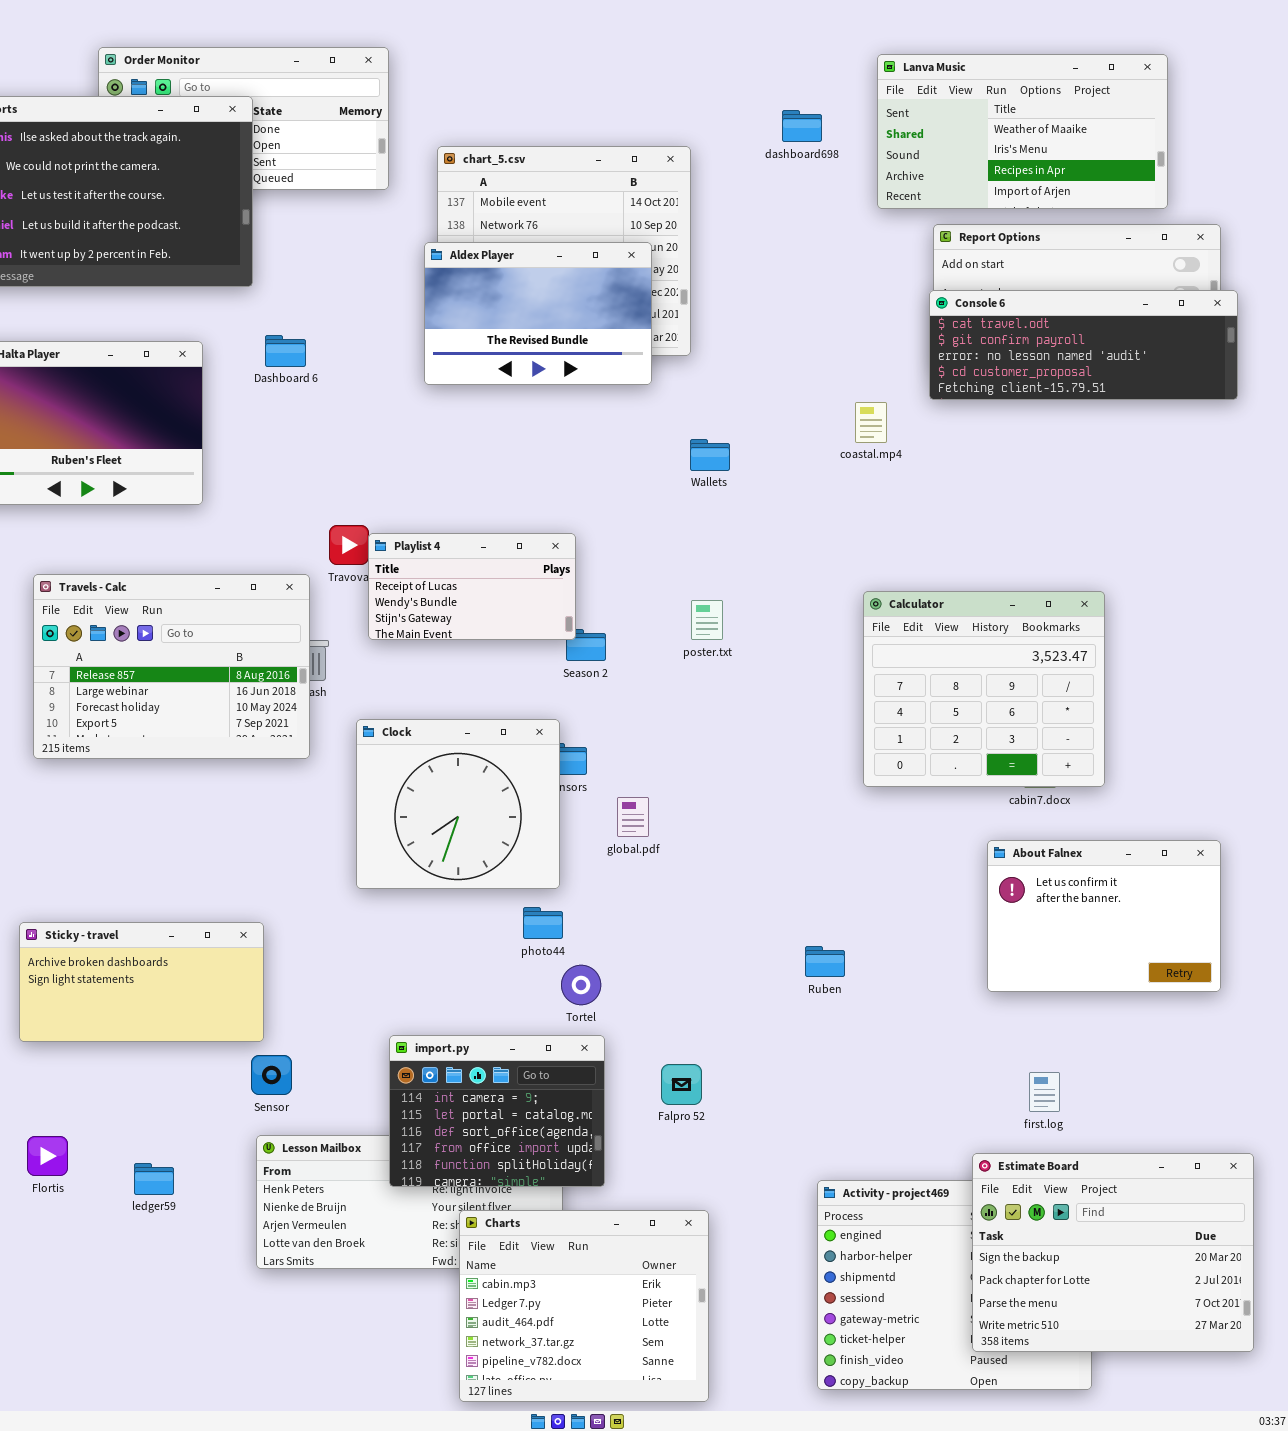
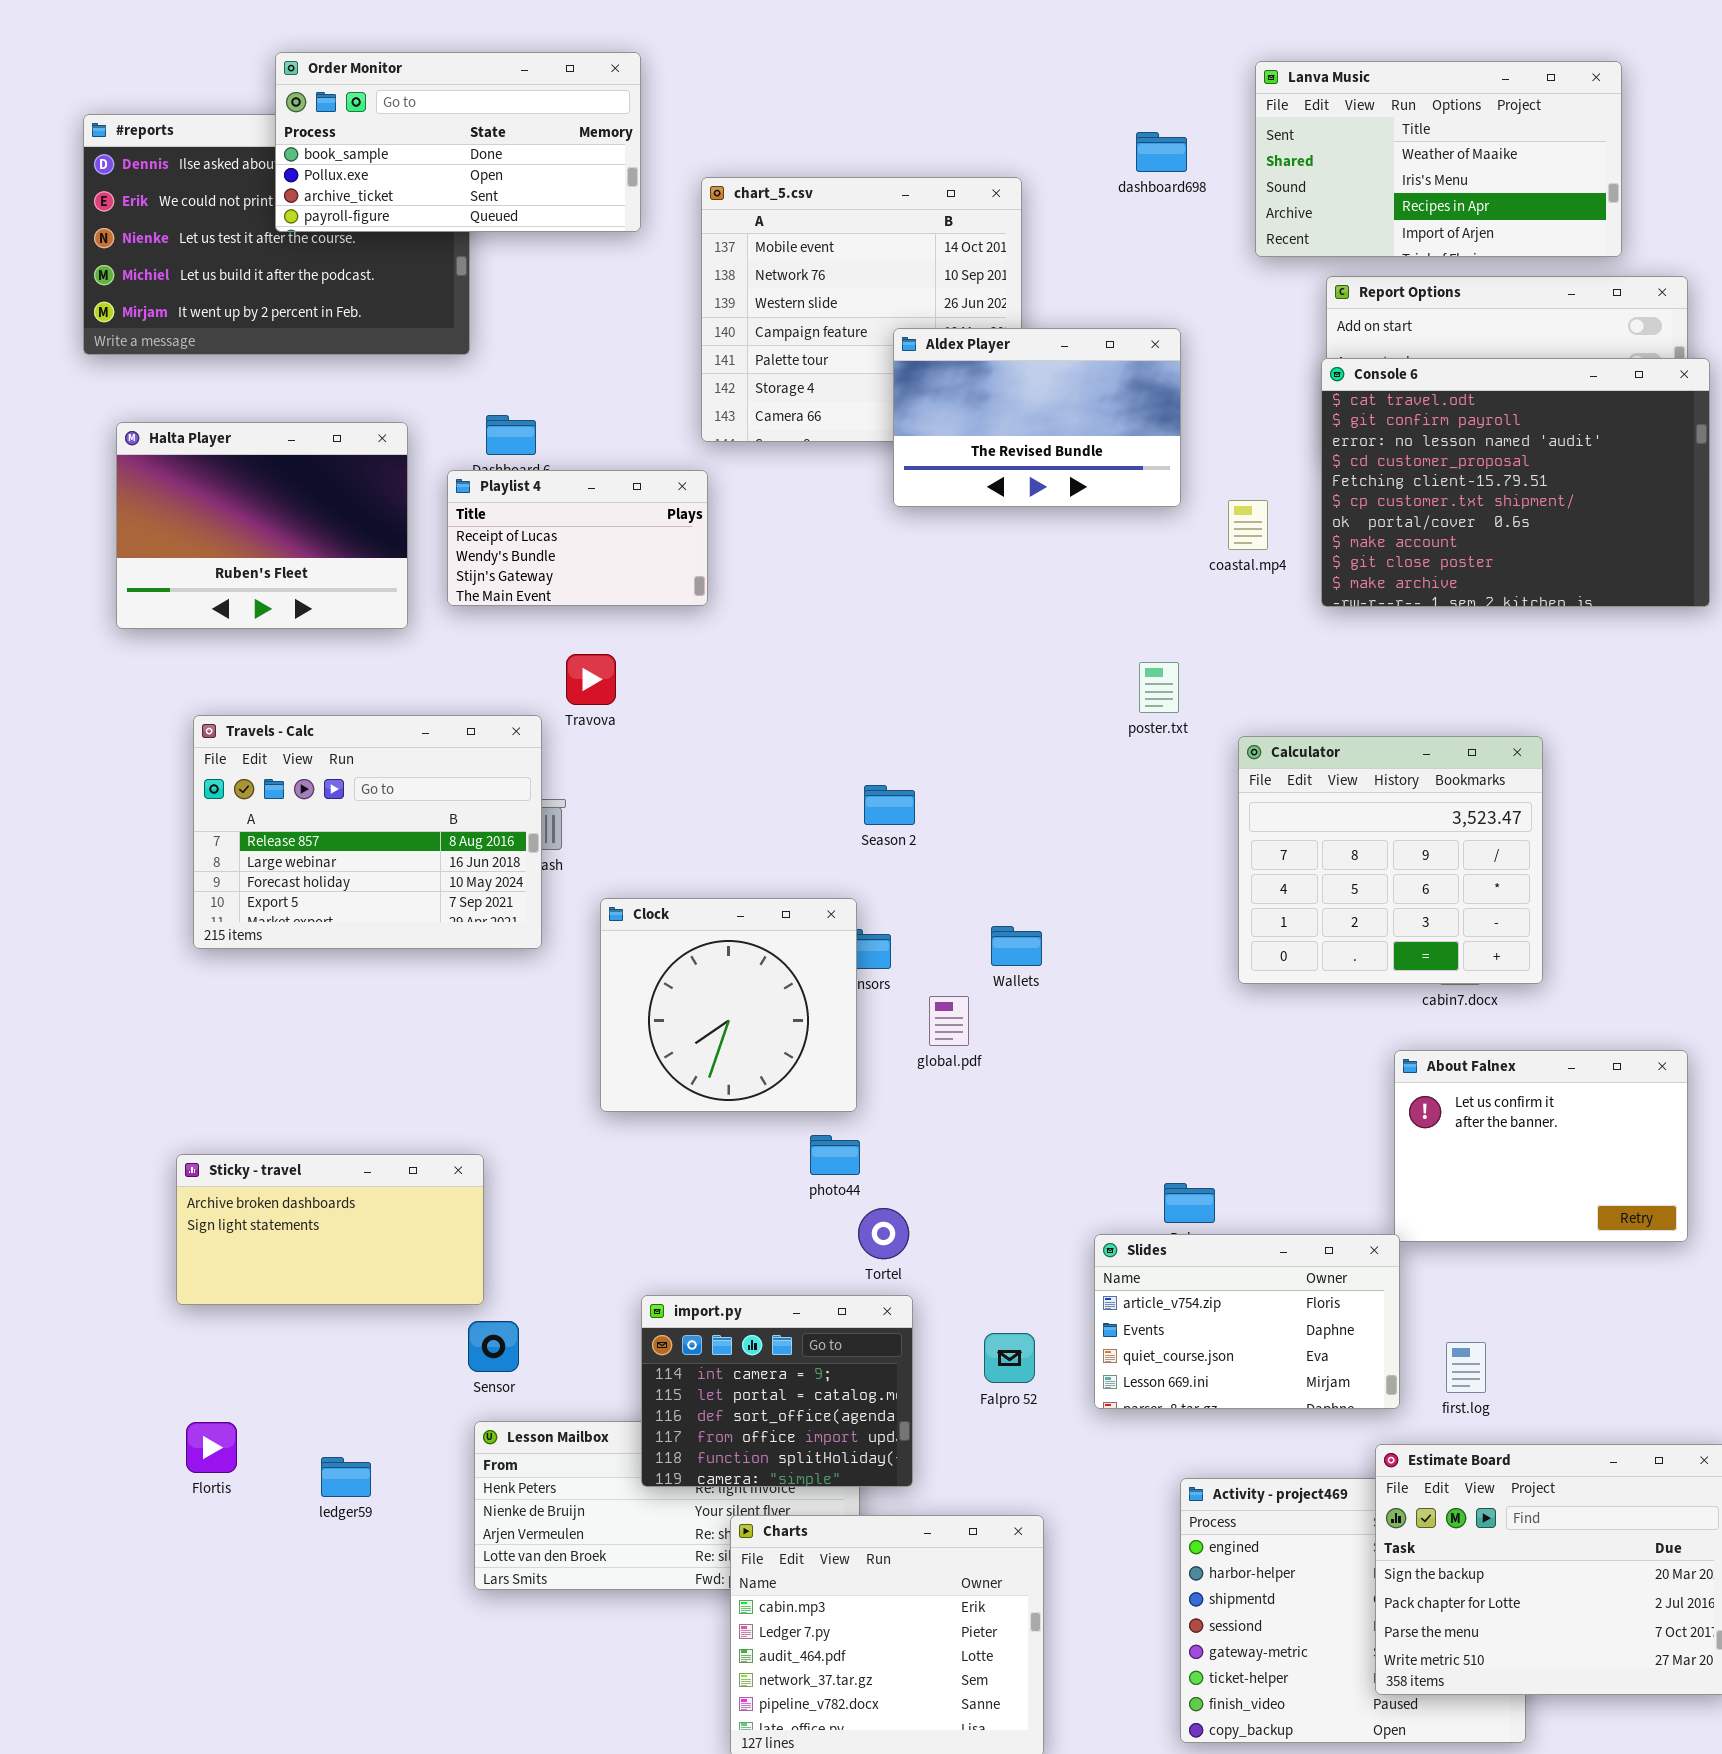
Order Monitor: [98,47,389,190] -> [275,52,641,232], raised
Aldex Player: [424,242,652,385] -> [893,328,1181,507], moved
Console 6: [929,290,1238,400] -> [1321,358,1710,607], resized
Wallets: [690,439,730,471] -> [991,926,1042,966], moved
Playlist 4: [368,533,576,640] -> [447,470,708,606], moved
poster.txt: [691,600,723,640] -> [1139,662,1179,713], moved
Slides: none -> [1094,1234,1400,1409], opened

